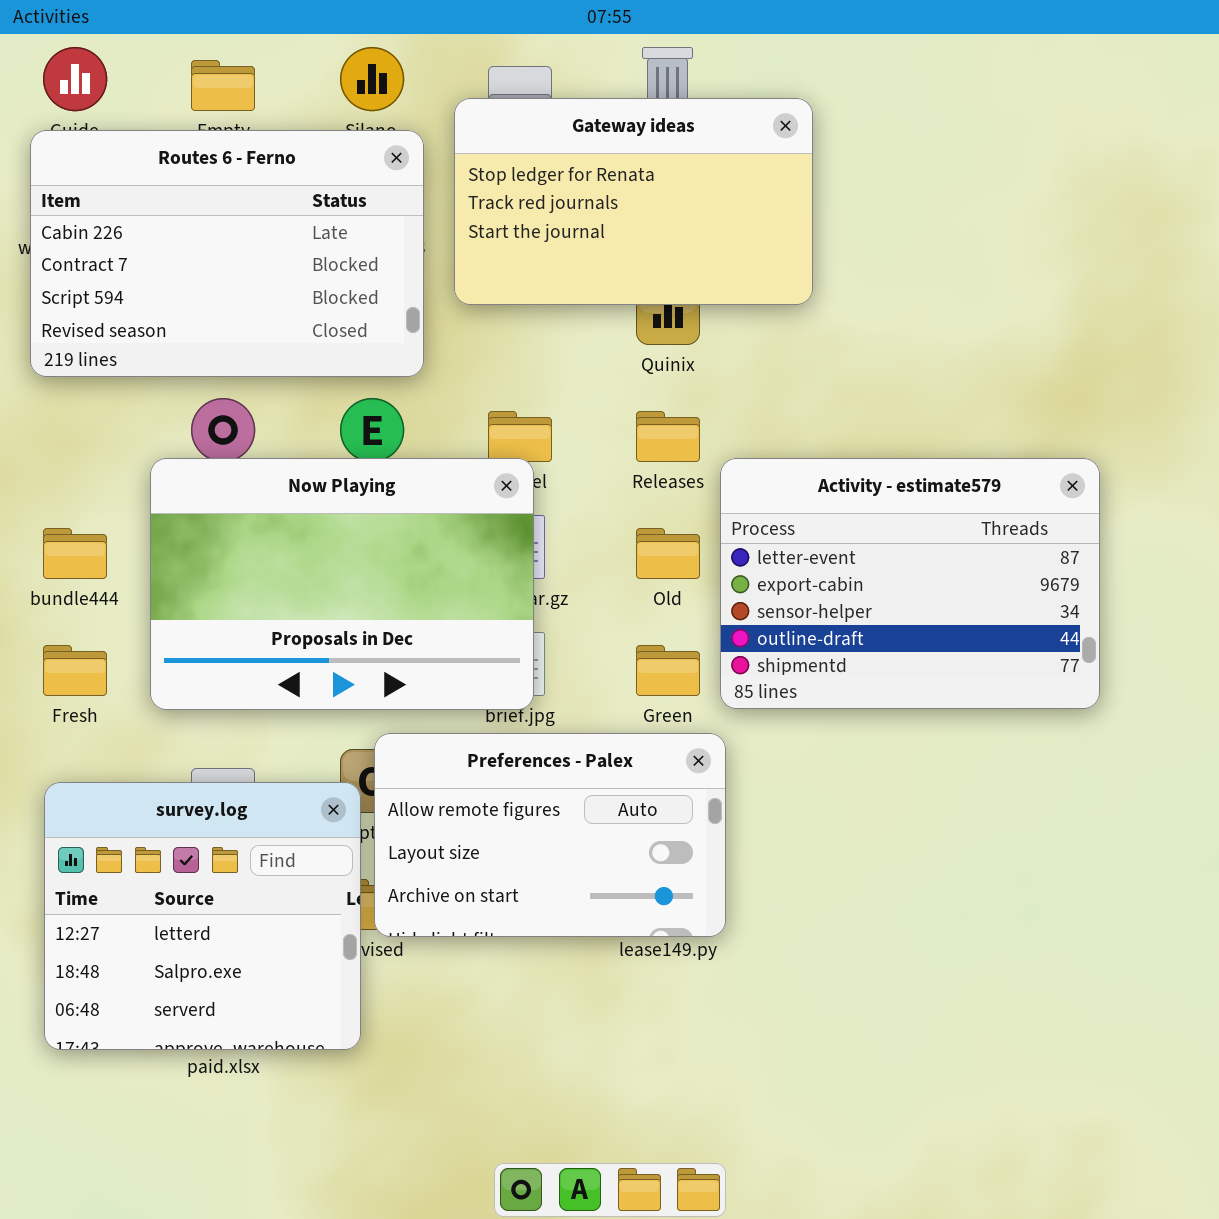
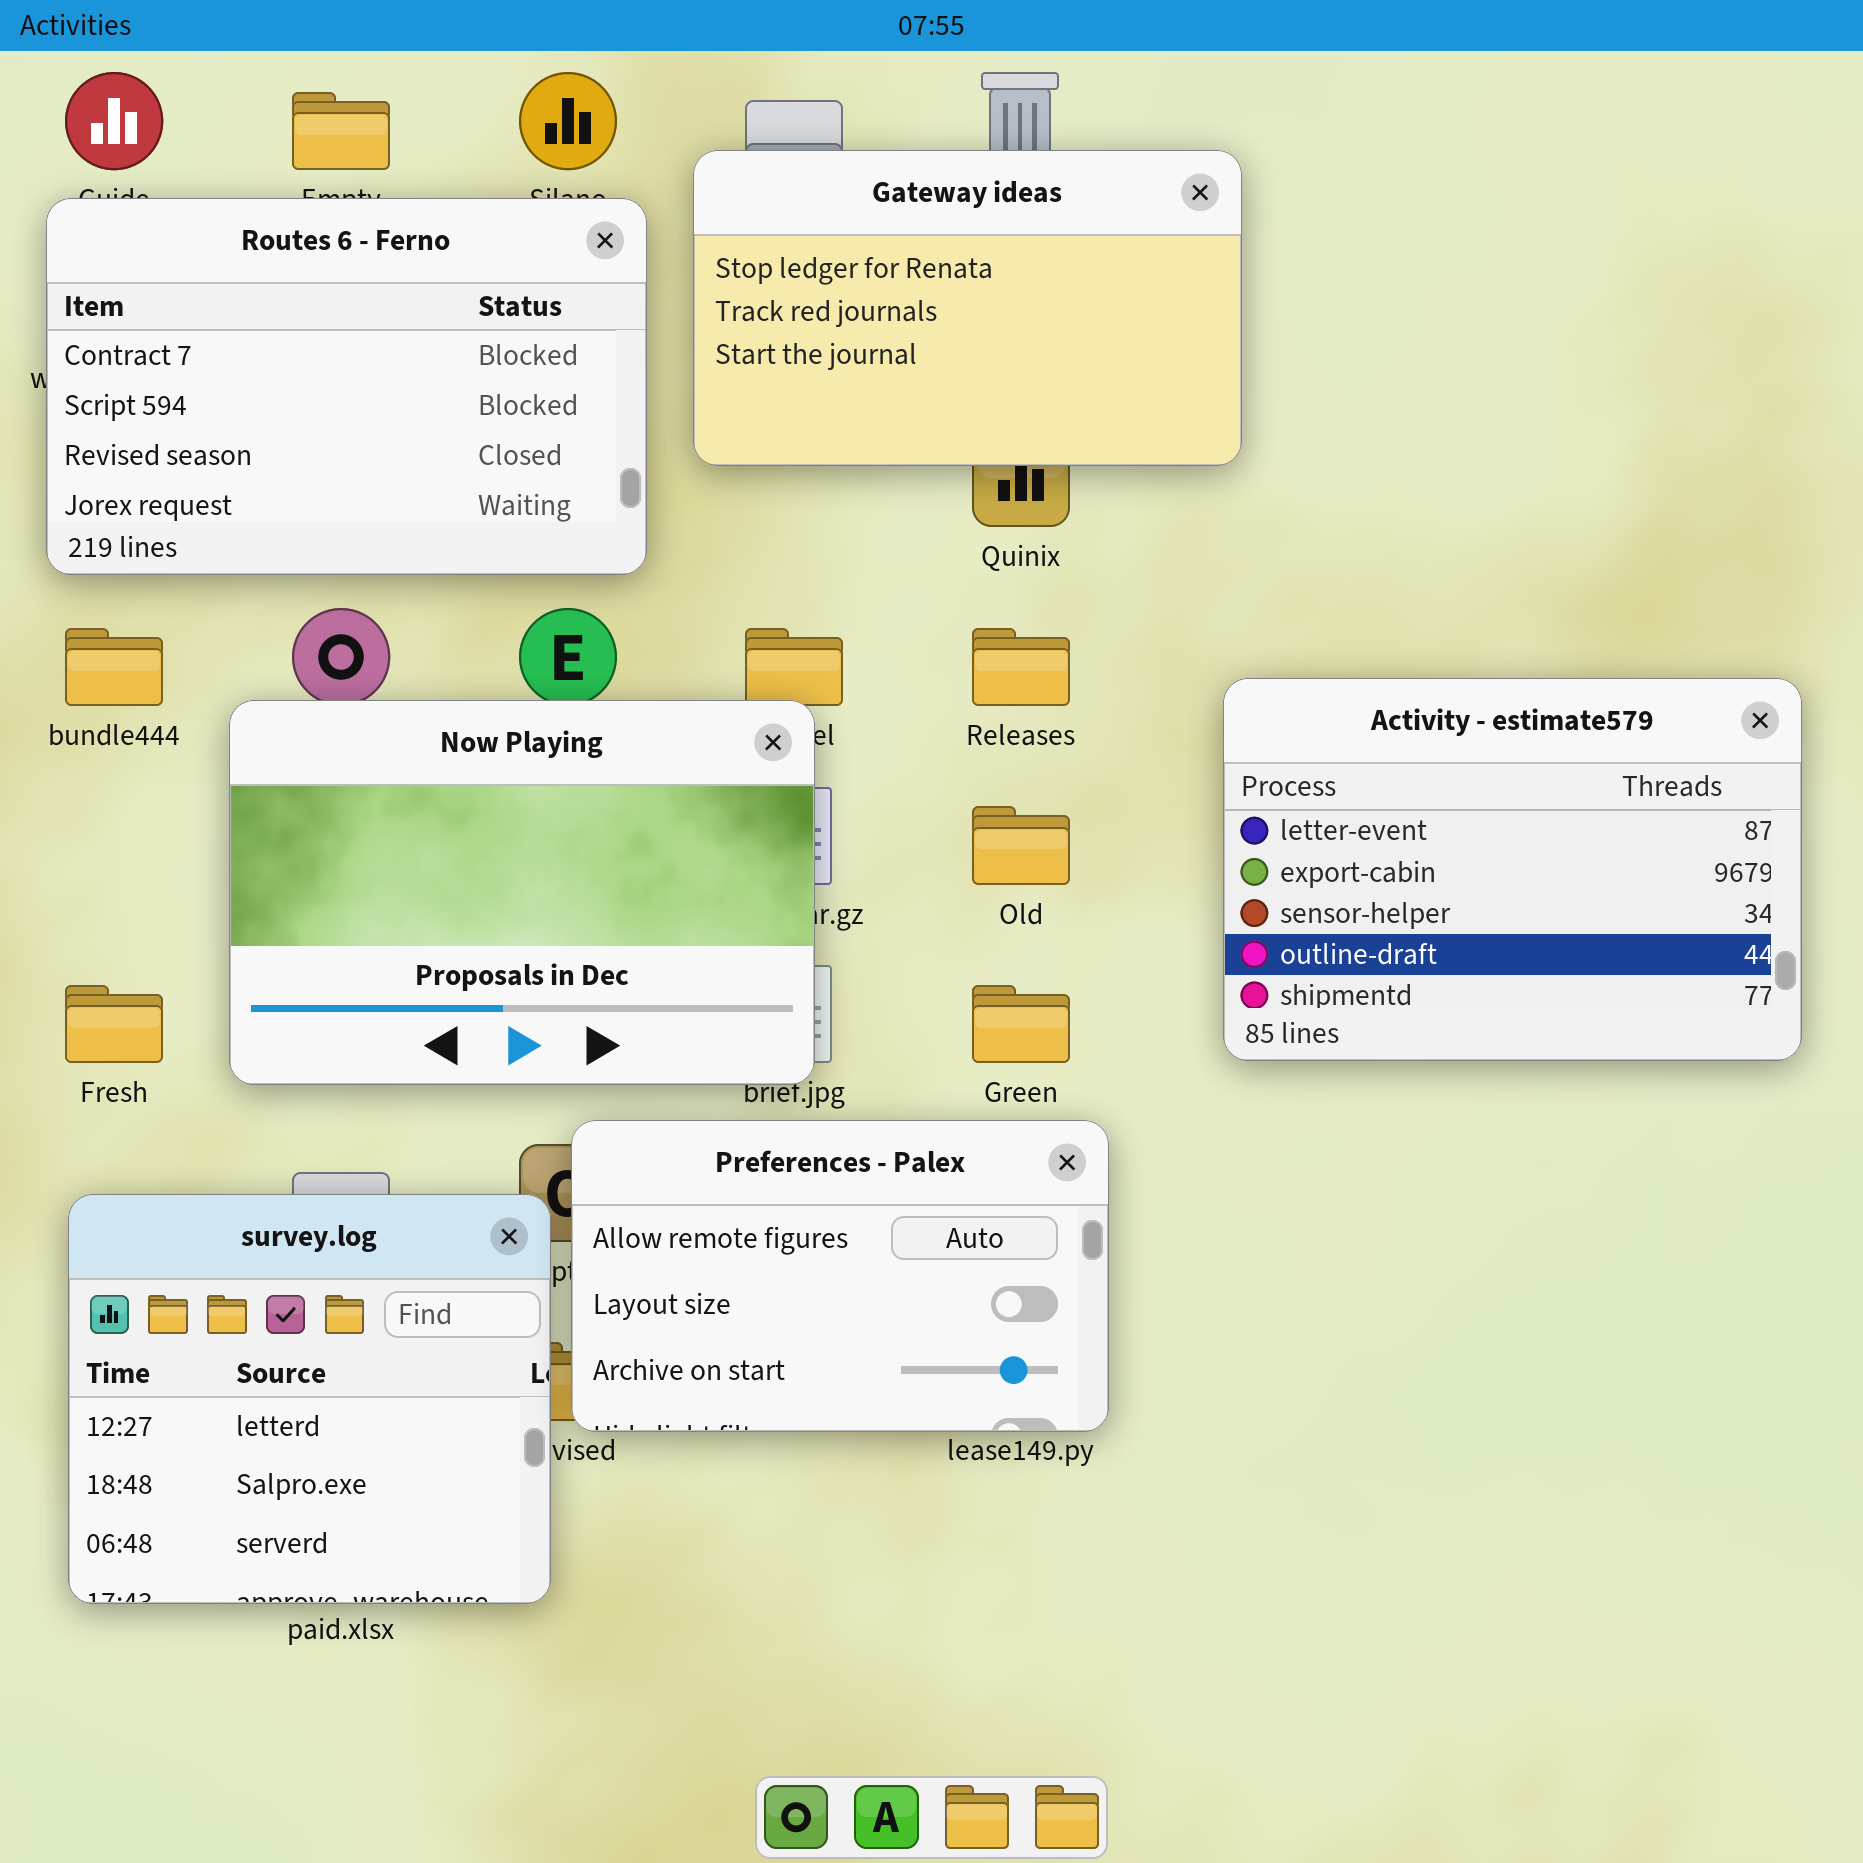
Routes 6 - Ferno: [30,130,424,377] -> [46,198,647,575], scrolled down 1 row
Activity - estimate579: [720,458,1100,709] -> [1223,678,1802,1061], moved
bundle444: [43,528,107,579] -> [65,628,163,706], moved

